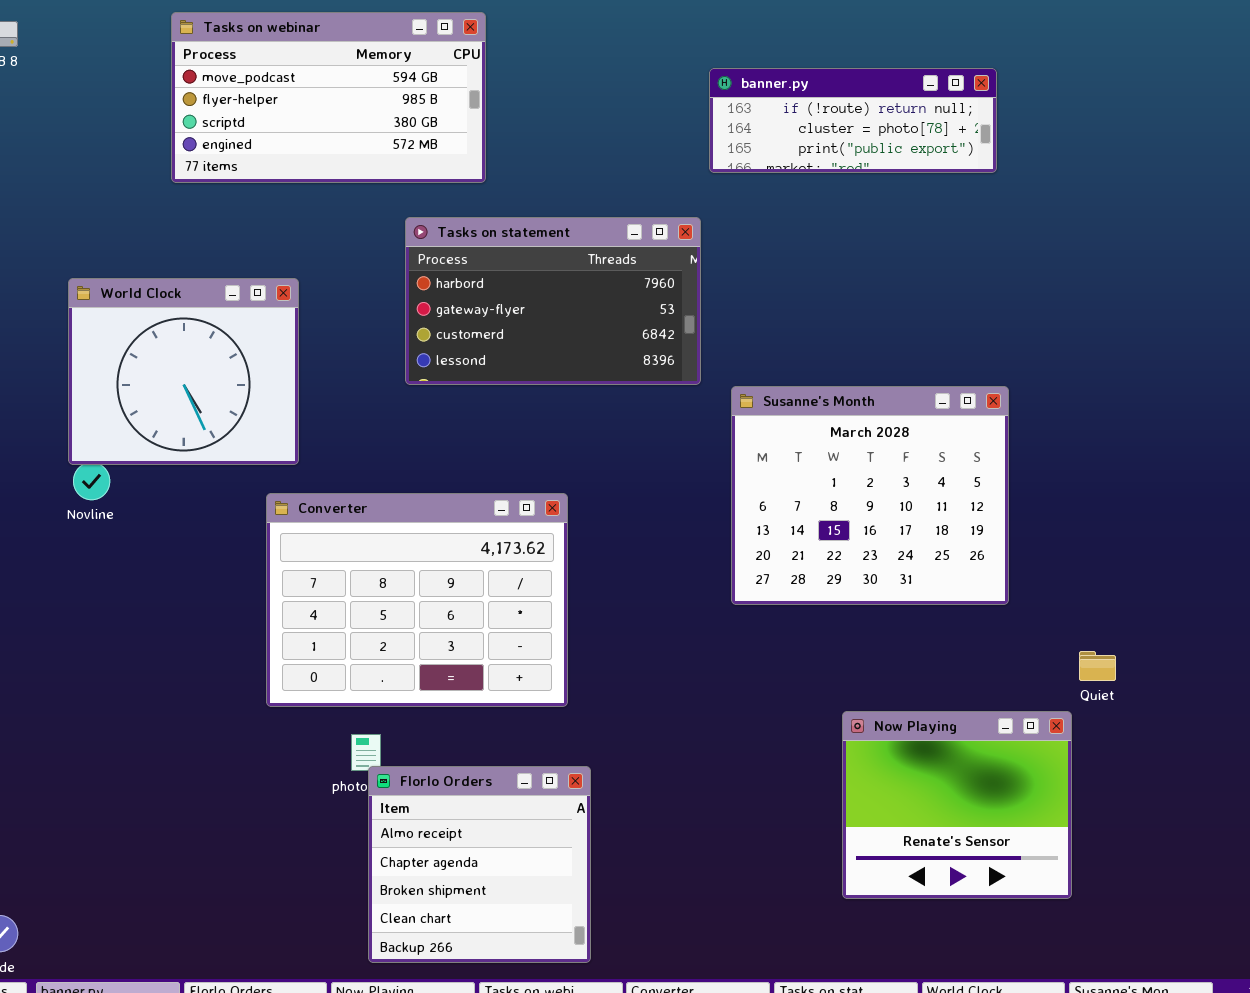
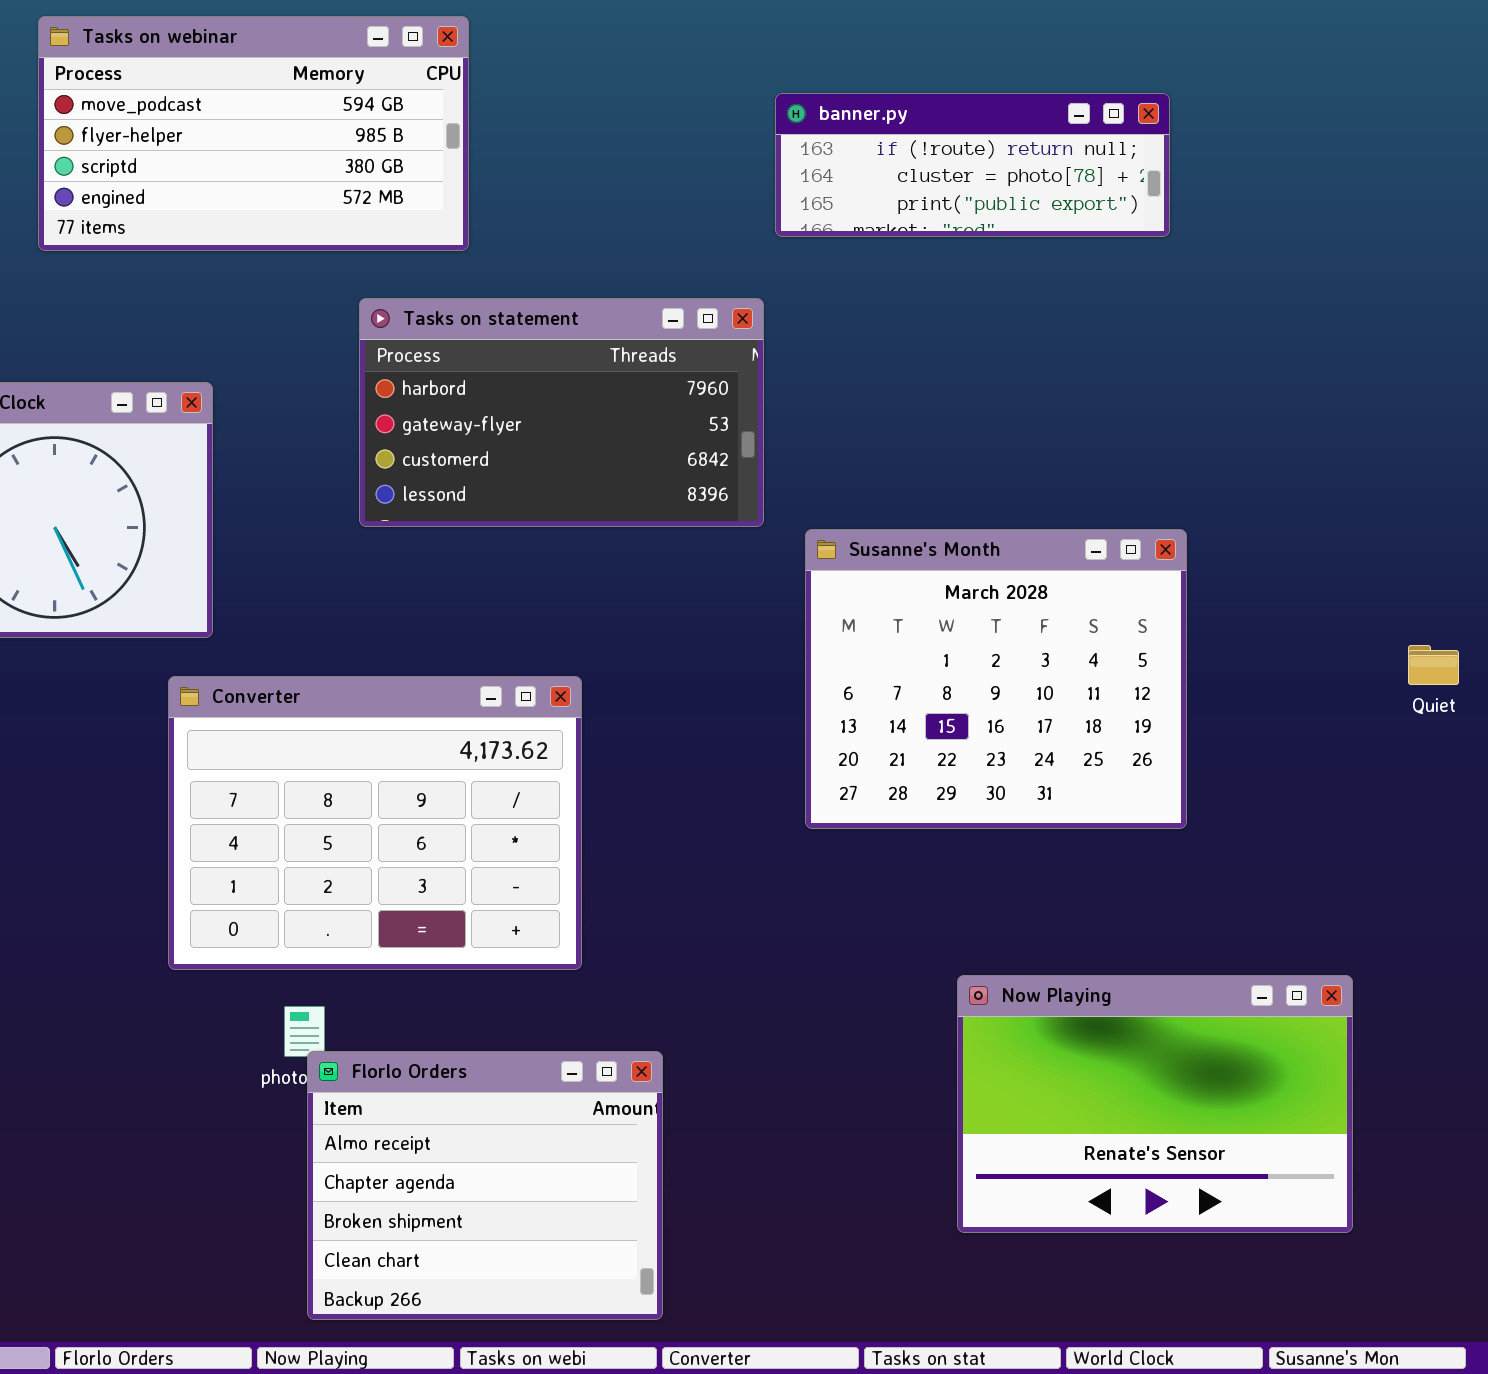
Quiet: [1079,651,1116,681] -> [1408,645,1459,685], moved
Now Playing: [842,711,1072,899] -> [957,975,1353,1233], resized
Florlo Orders: [368,766,591,963] -> [307,1051,663,1320], resized

